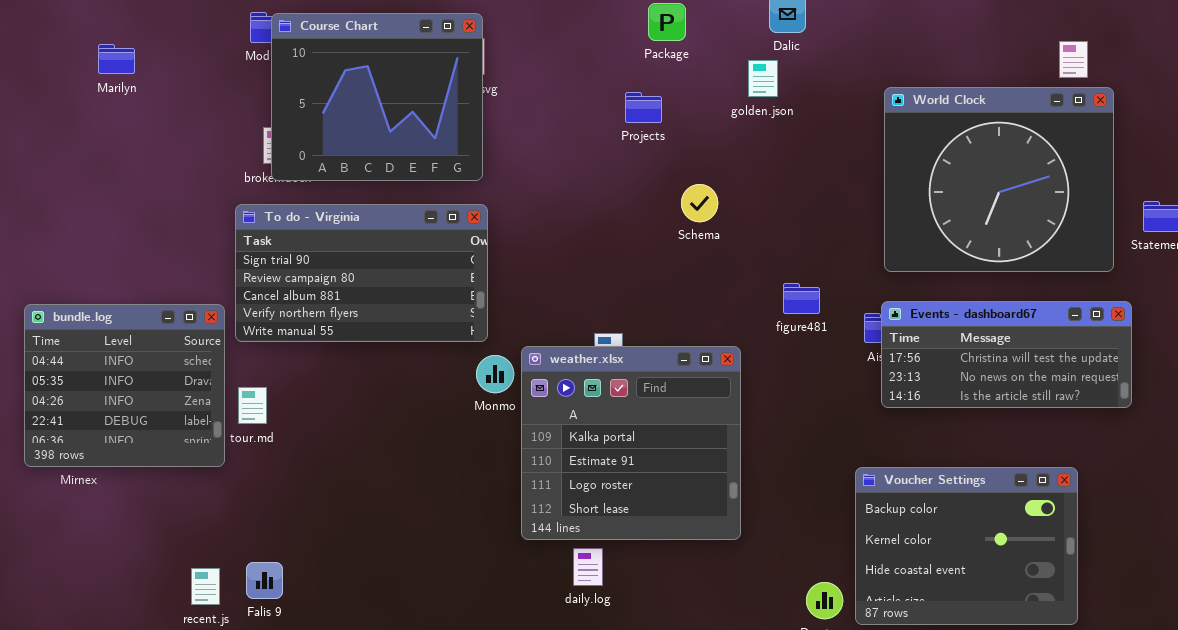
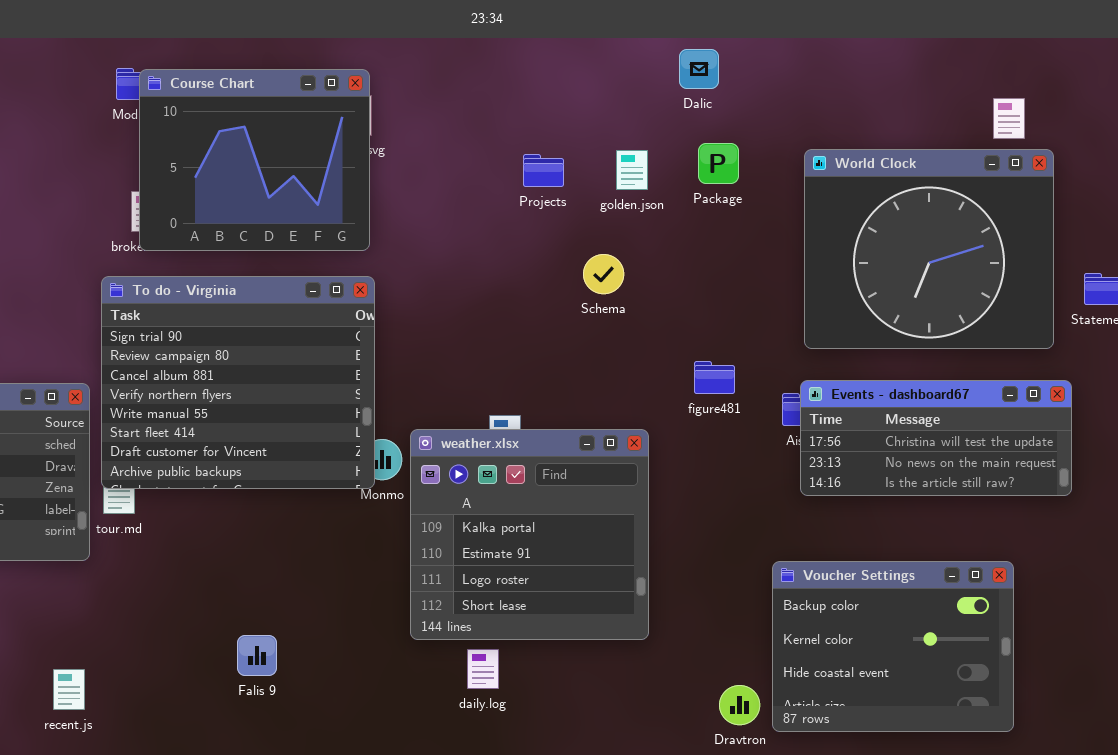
Package: [648,3,686,41] -> [698,143,739,184], moved
golden.json: [748,60,778,97] -> [616,150,648,190], moved
To do - Virginia: [235,204,488,342] -> [101,276,375,489], resized
Falis 9: [246,562,283,599] -> [237,635,277,676], moved

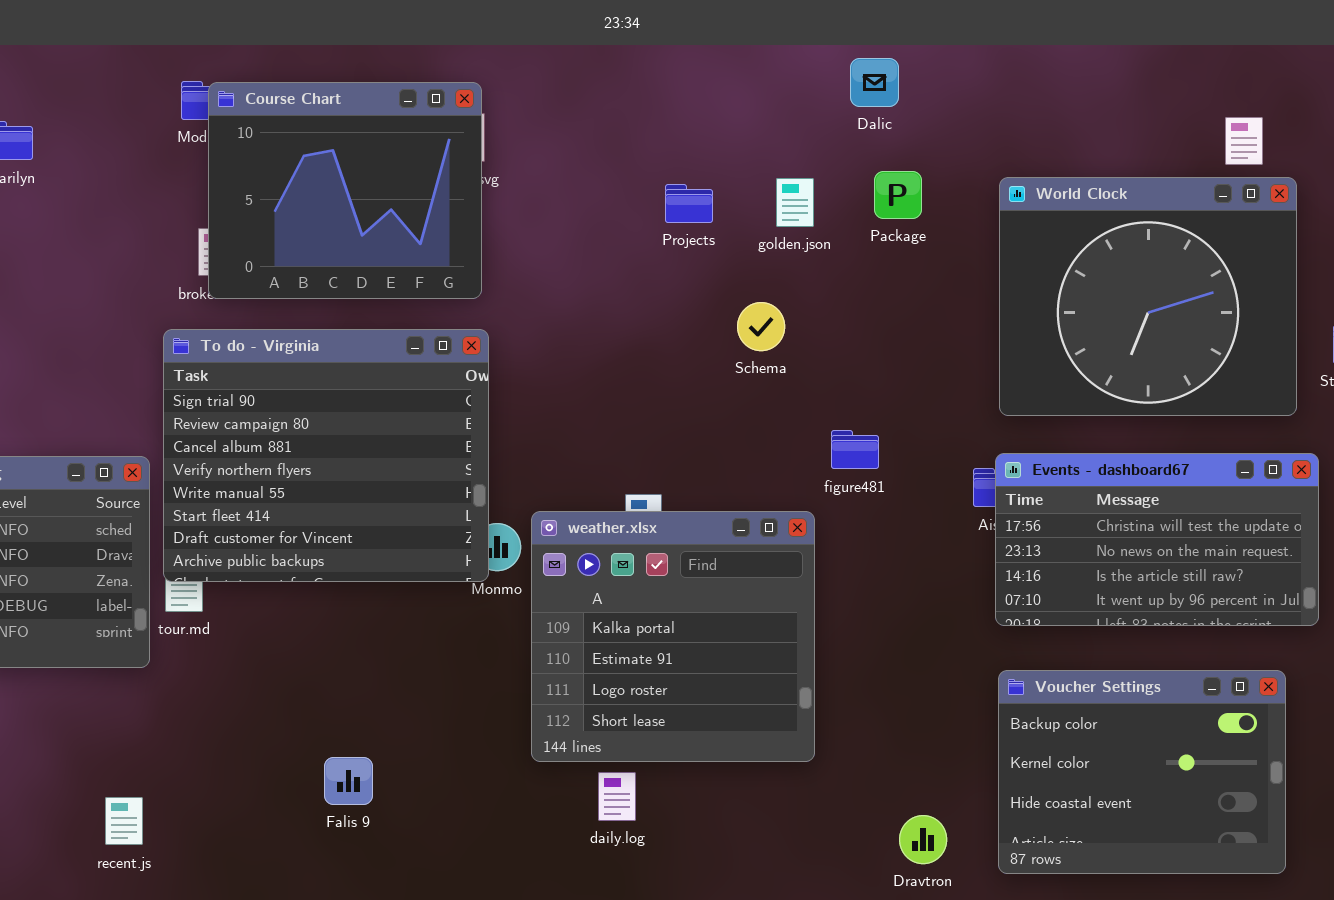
figure481: [694,361,735,394] -> [831,430,879,469], moved
Events - dashboard67: [800,380,1072,496] -> [995,453,1319,626], resized
Voucher Settings: [772,561,1014,732] -> [998,670,1286,874], moved

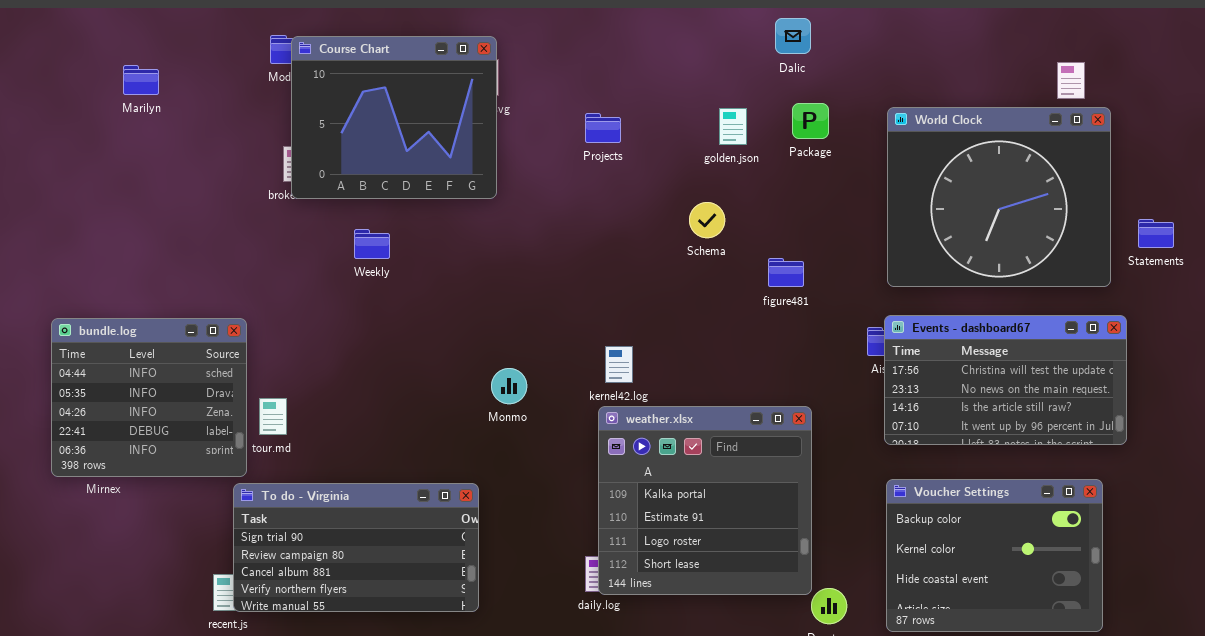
Projects: [665,184,713,223] -> [585,113,621,143], moved
To do - Virginia: [163,329,489,582] -> [233,483,479,612], moved, resized
figure481: [831,430,879,469] -> [768,258,804,287], moved
weather.xlsx: [531,511,815,762] -> [598,406,812,595], moved

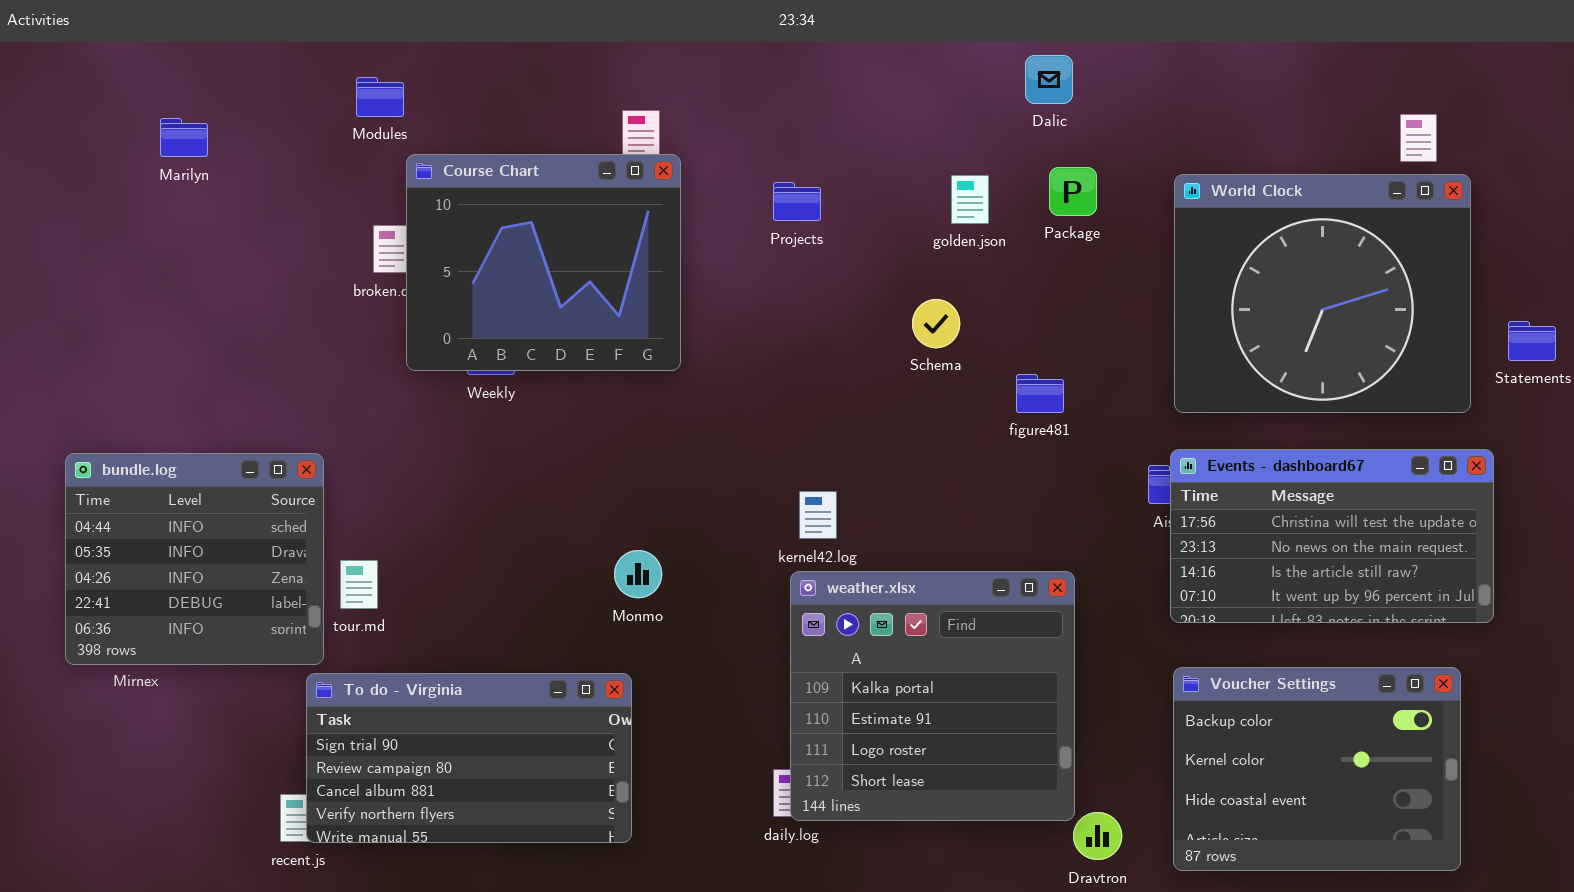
Course Chart: [291,36,497,199] -> [406,154,681,371], moved
Monmo: [491,368,527,404] -> [614,550,662,598], moved

